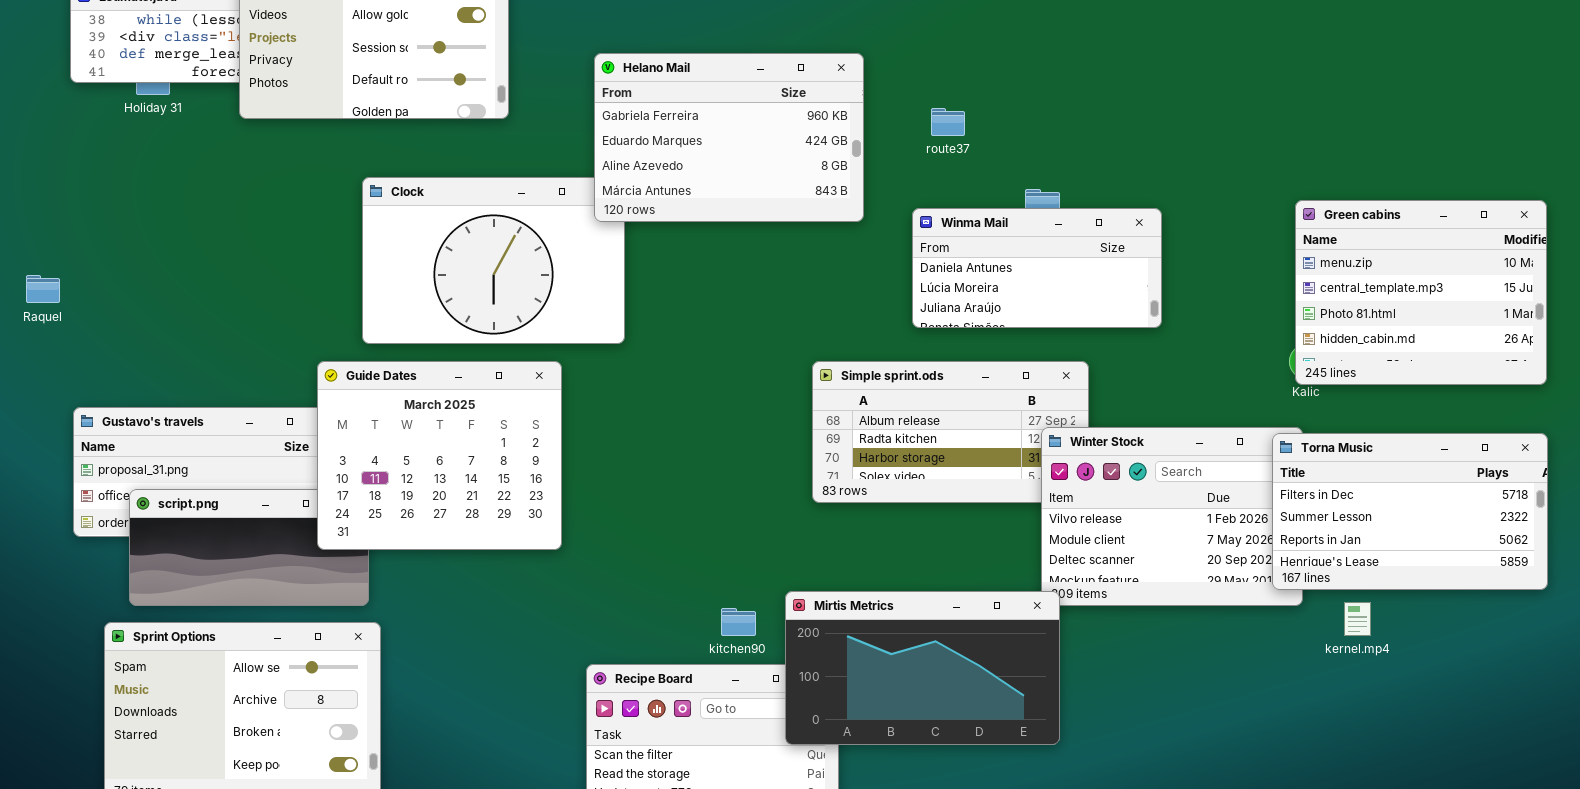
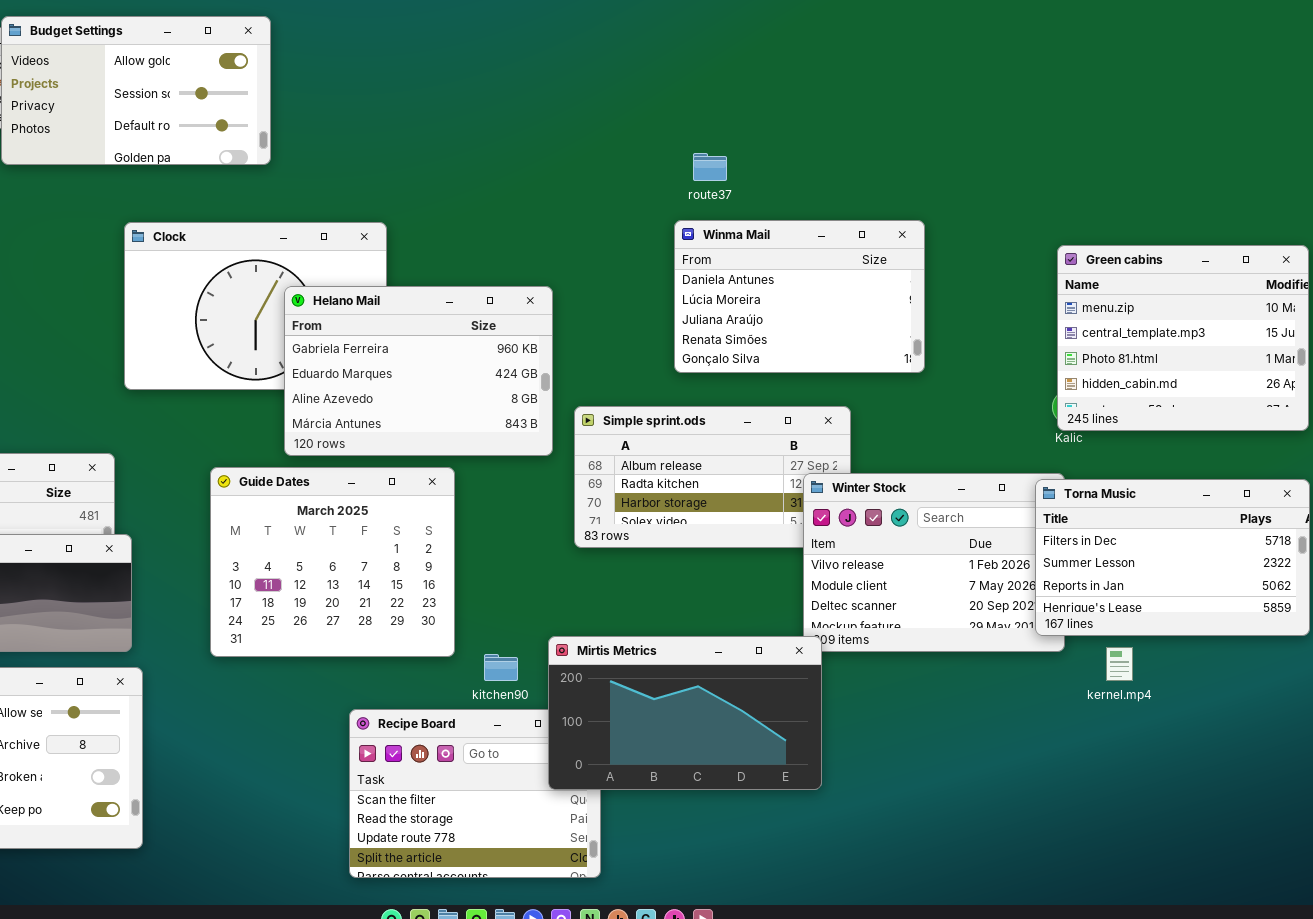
Helano Mail: [594,53,864,222] -> [284,286,553,456], moved
Winma Mail: [912,208,1162,328] -> [674,220,925,373], resized
Guide Dates: [317,361,562,550] -> [210,467,455,657], moved

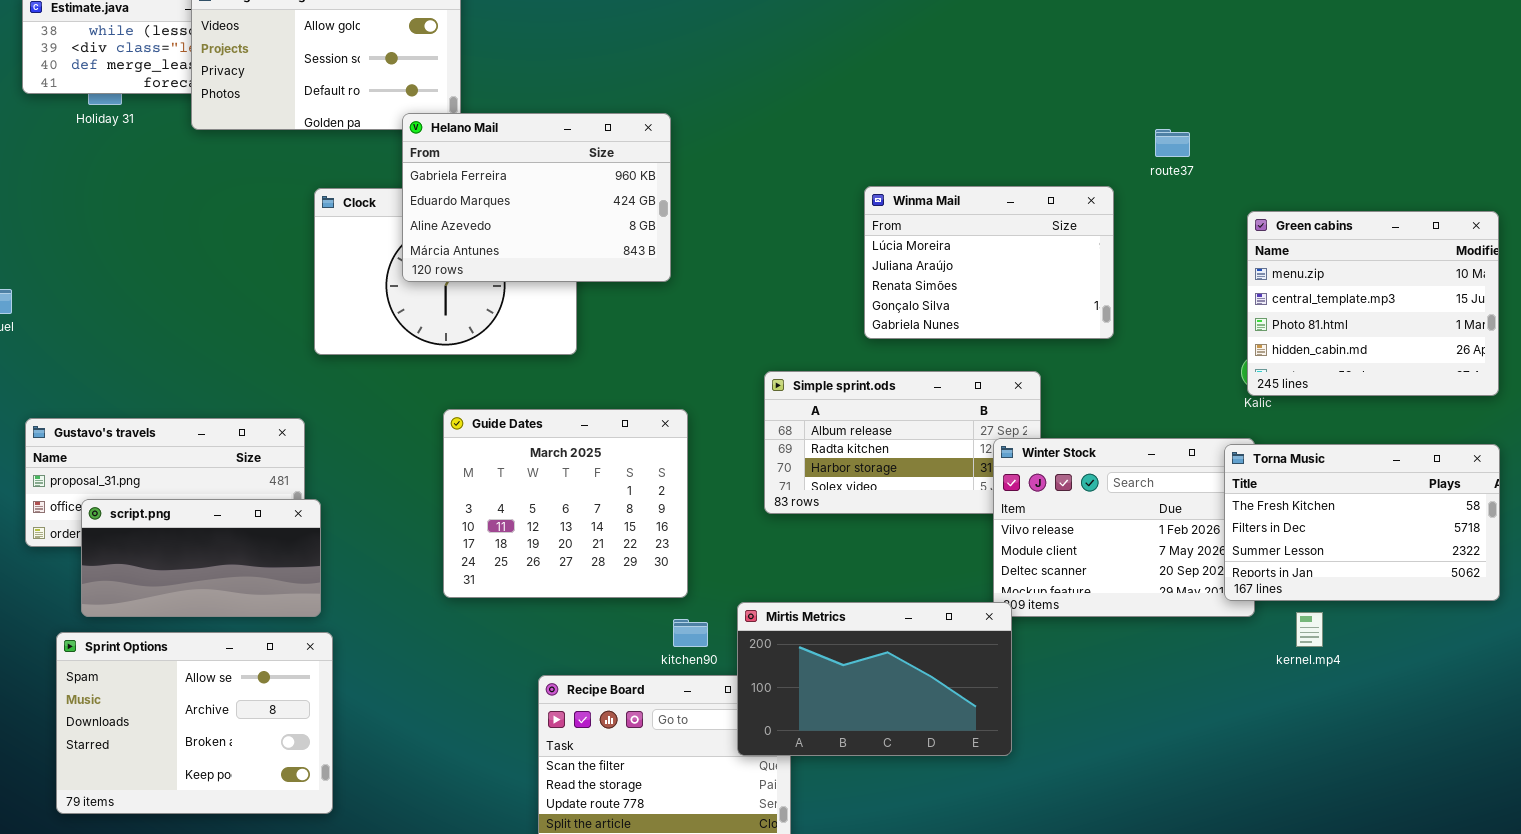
route37: [693,153,727,181] -> [1155,129,1190,157], moved
Winma Mail: [674,220,925,373] -> [864,186,1114,339], scrolled down 1 row
Helano Mail: [284,286,553,456] -> [402,113,671,282], moved
Guide Dates: [210,467,455,657] -> [443,409,688,598], moved
Torna Music: [1035,479,1310,636] -> [1224,444,1500,601], scrolled up 1 row

